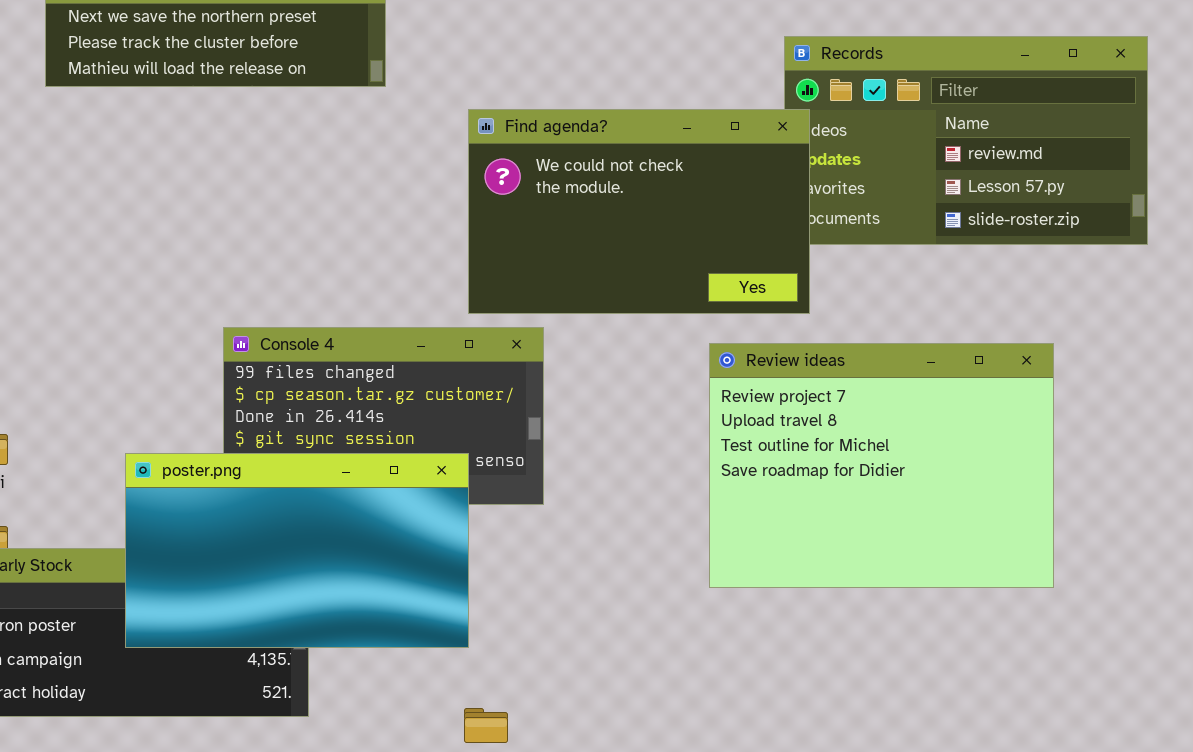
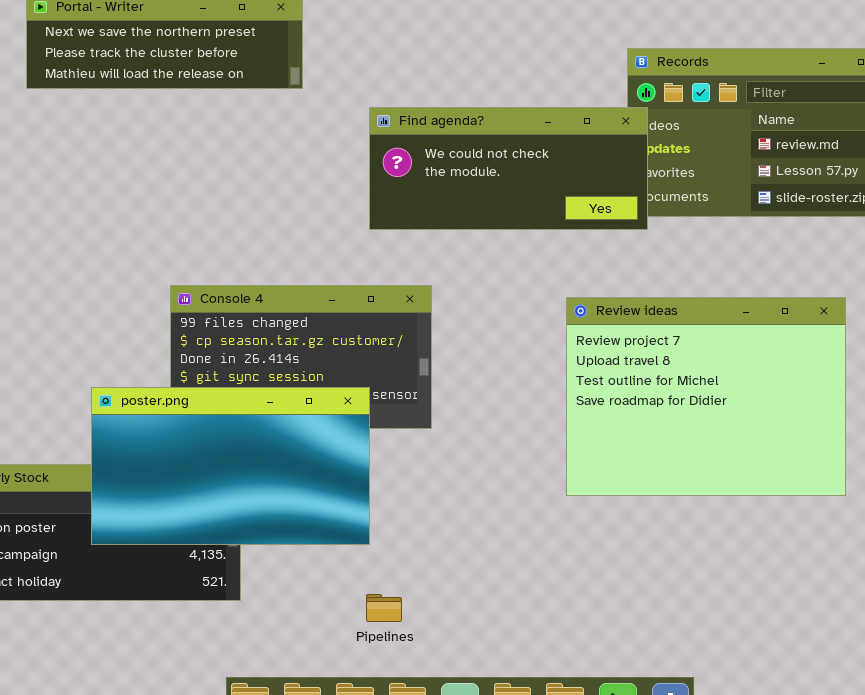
Find agenda?: [468,109,810,314] -> [369,107,648,230], resized

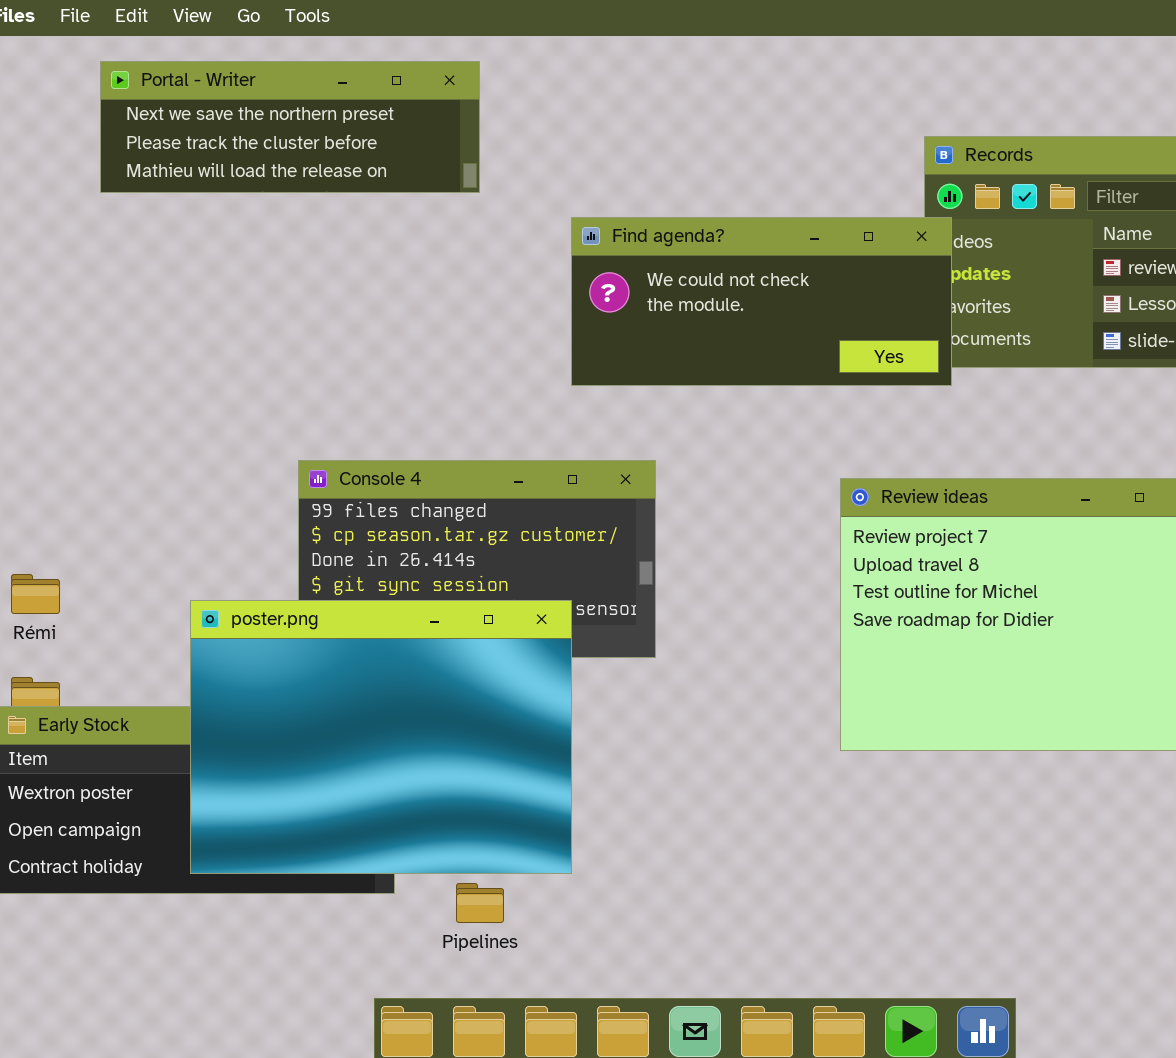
poster.png: [91,387,370,545] -> [190,600,572,874], resized
Pipelines: [366,594,402,622] -> [456,883,504,923], moved

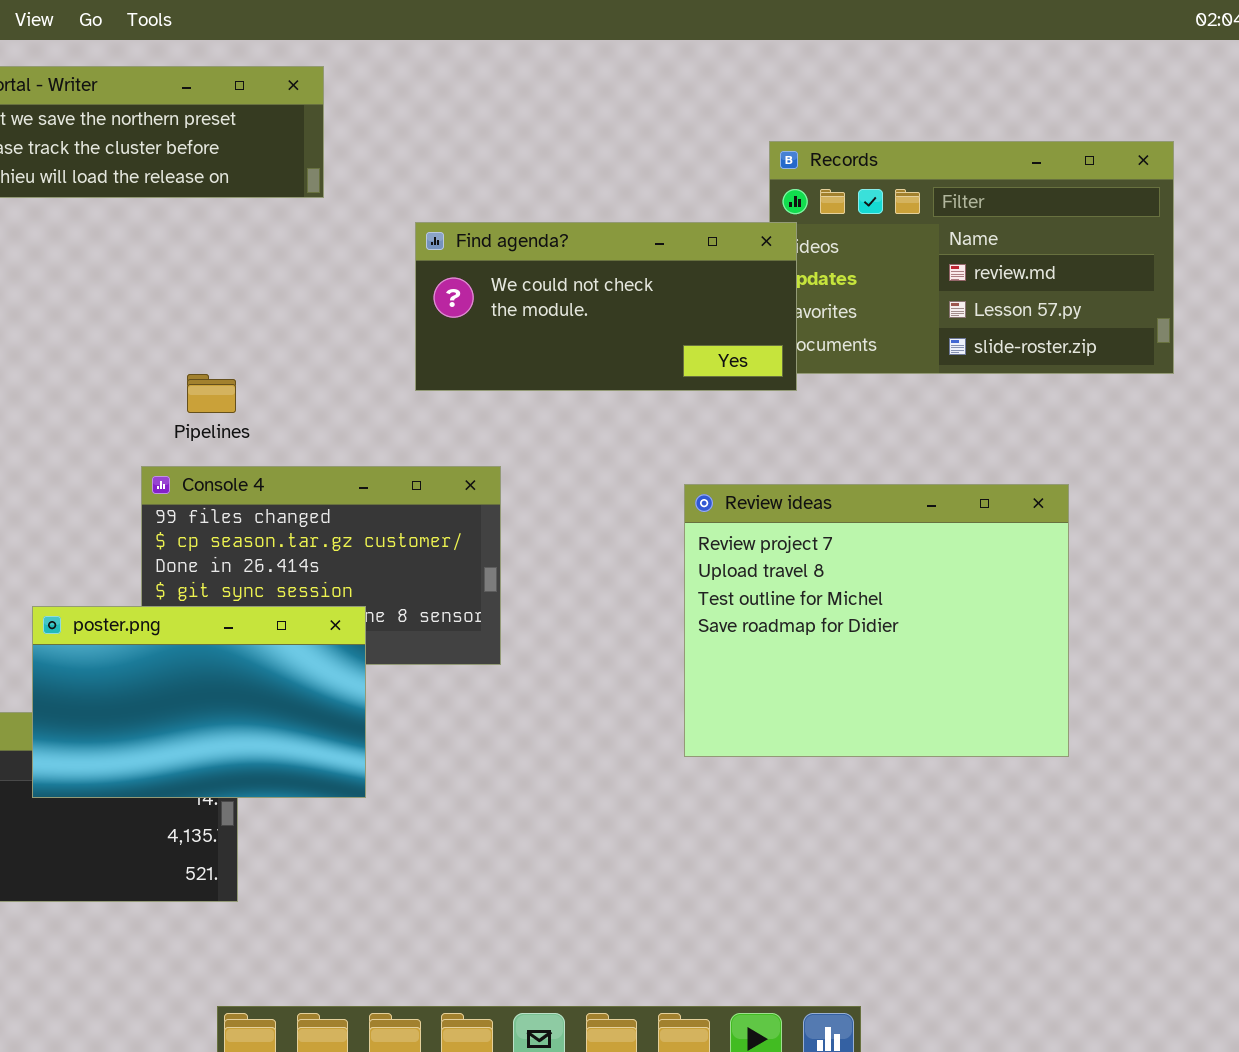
poster.png: [190,600,572,874] -> [32,606,366,798], resized
Pipelines: [456,883,504,923] -> [187,374,236,413], moved

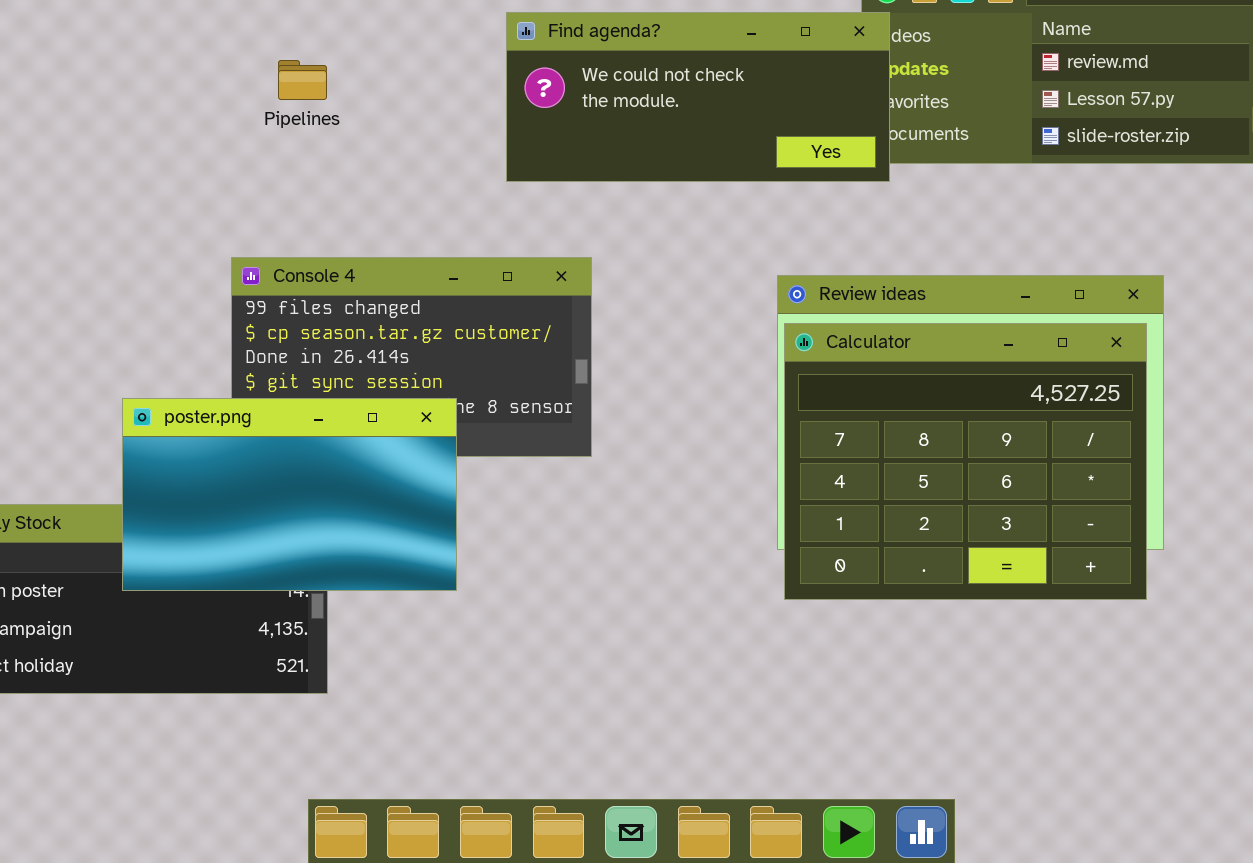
Pipelines: [187,374,236,413] -> [278,60,327,100], moved
Calculator: none -> [784,323,1147,600], opened

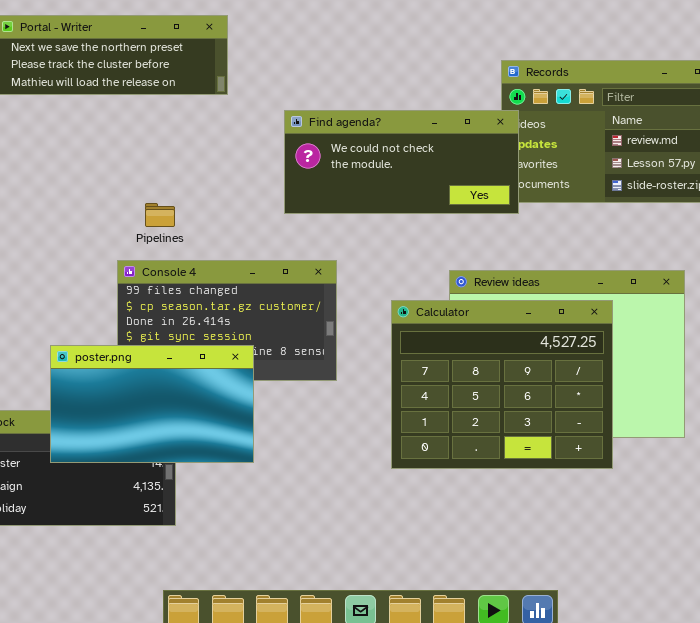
Pipelines: [278,60,327,100] -> [145,203,175,227], moved
Calculator: [784,323,1147,600] -> [391,300,613,469], moved

